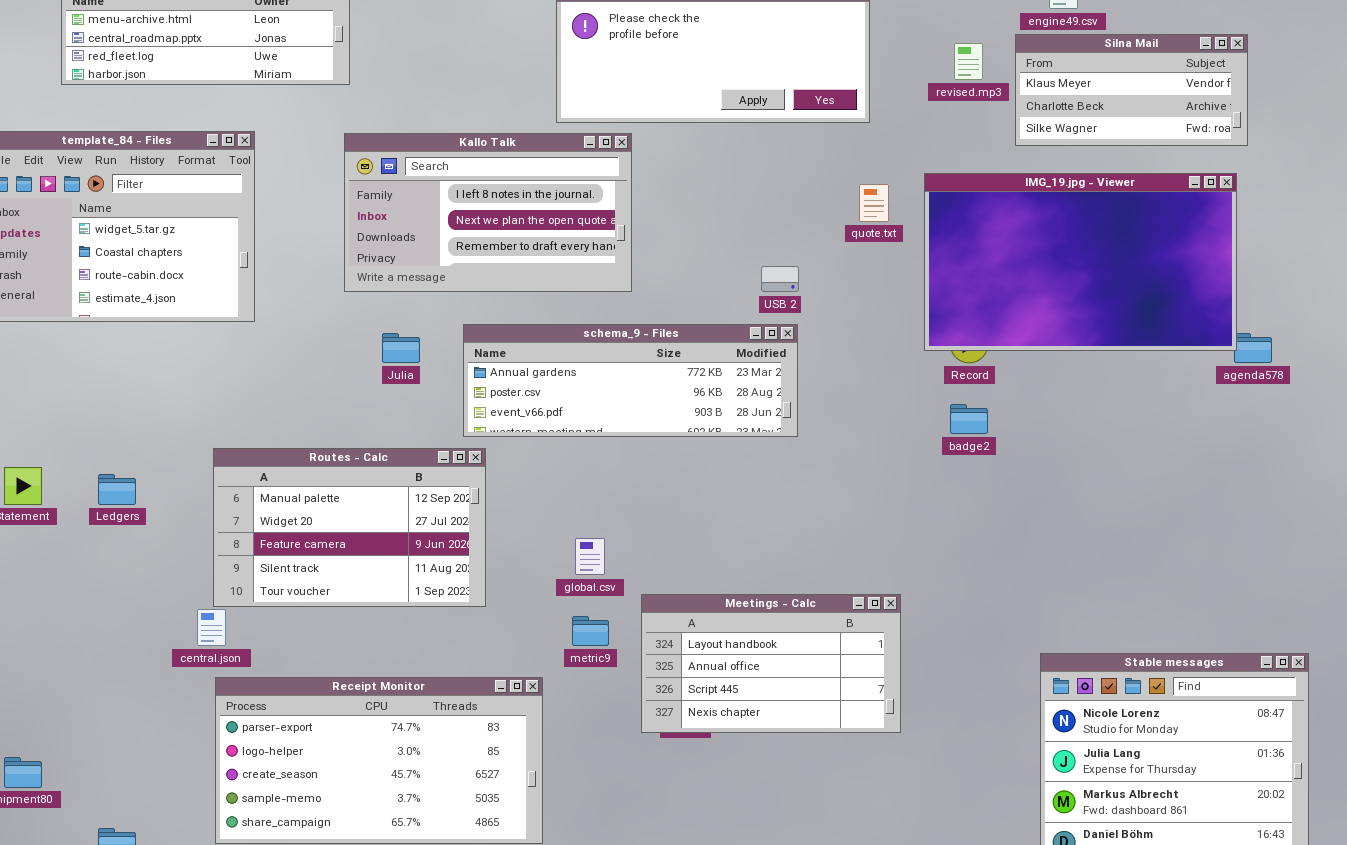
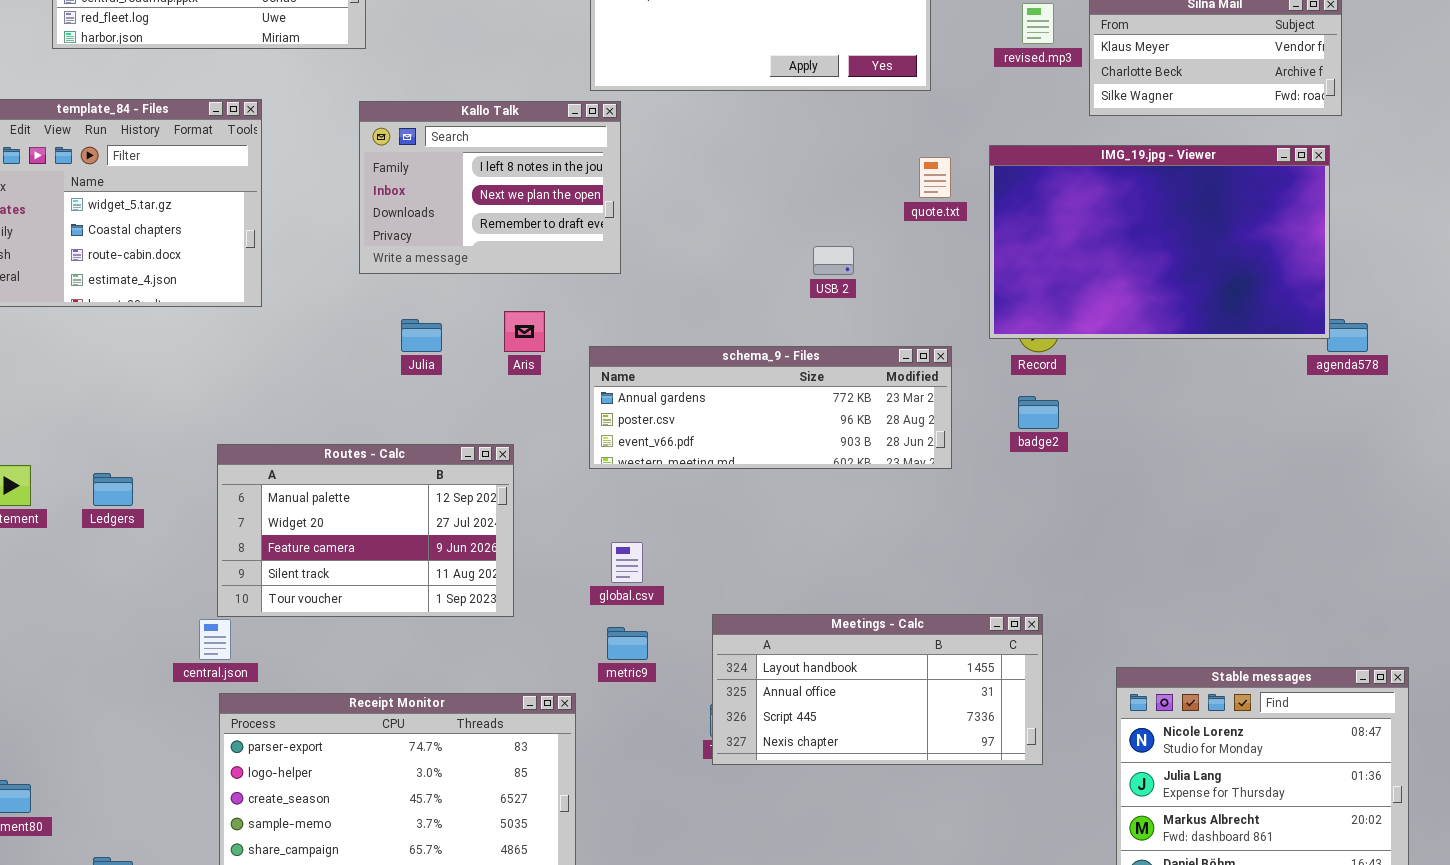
Kallo Talk: [344,133,632,292] -> [359,101,621,274], resized
schema_9 - Files: [463,324,798,437] -> [589,346,952,469], moved
Meetings - Calc: [641,594,901,733] -> [712,614,1043,765], moved, resized

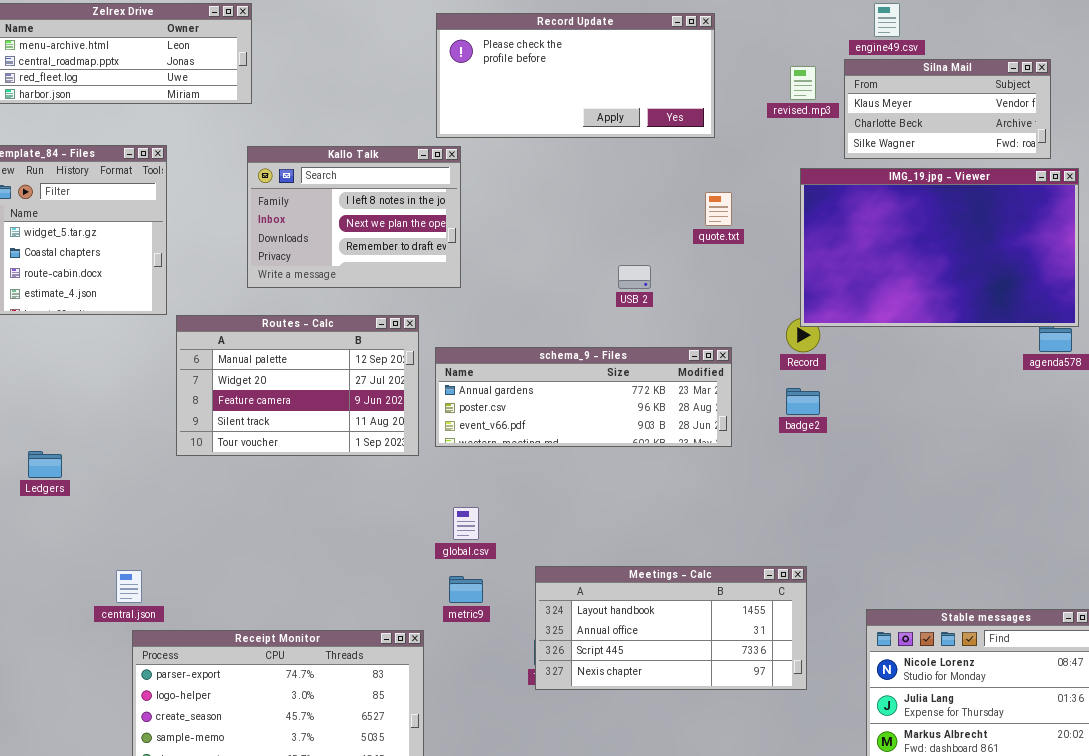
IMG_19.jpg - Viewer: [989,145,1330,339] -> [800,168,1079,327], moved
Routes - Calc: [217,444,514,617] -> [176,315,419,456], moved

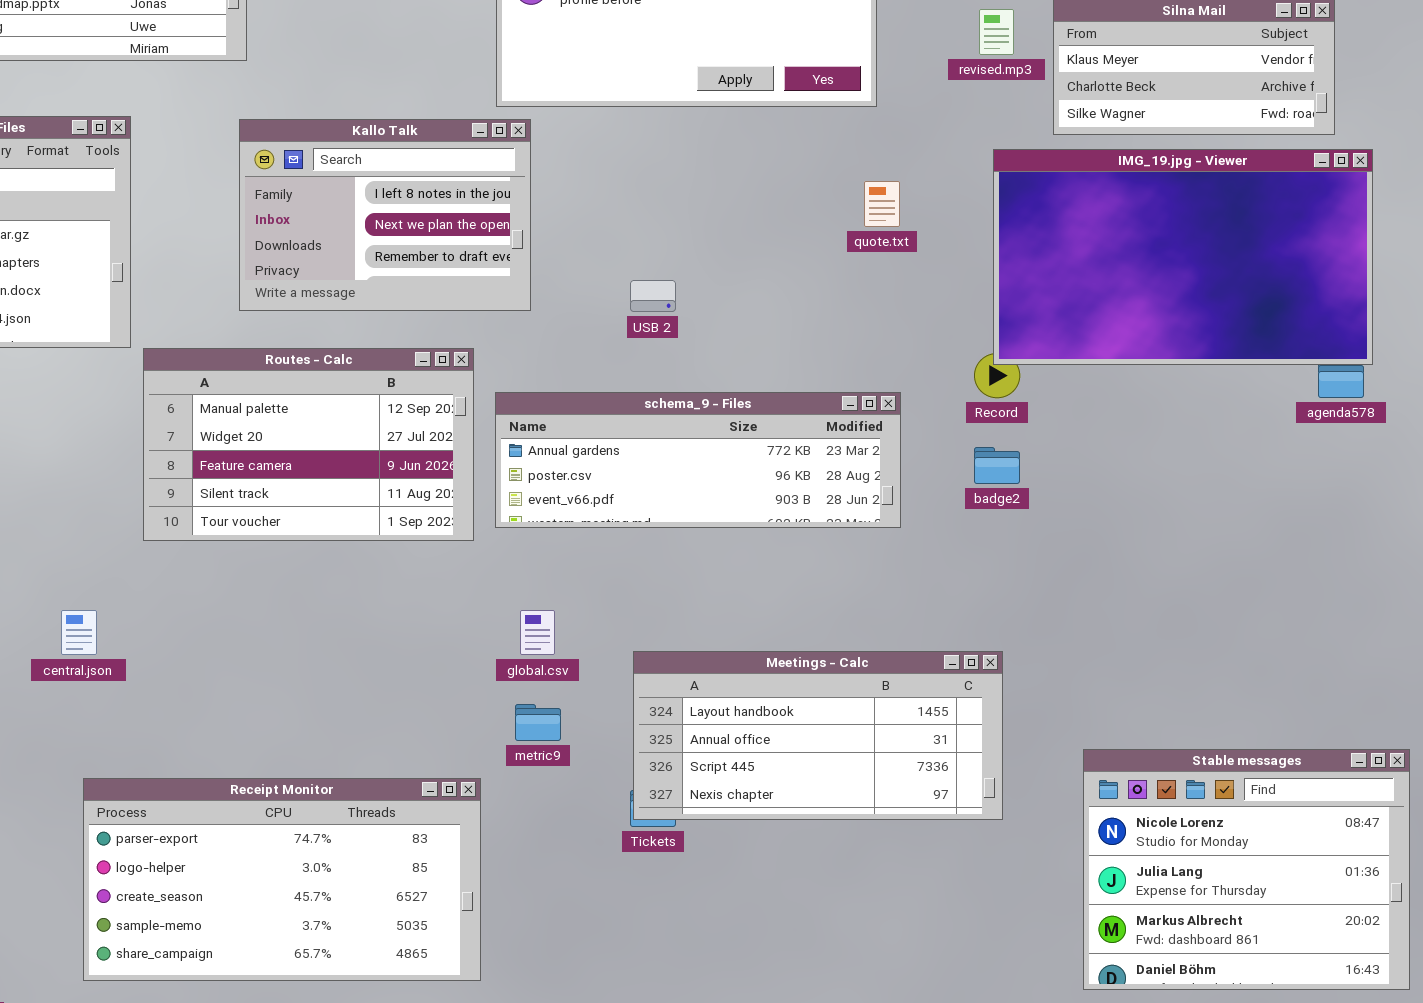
USB 2: [618,265,651,289] -> [630,280,676,312], moved
Meetings - Calc: [535,566,807,690] -> [633,651,1003,820], moved
central.json: [116,570,142,603] -> [61,610,97,655], moved

